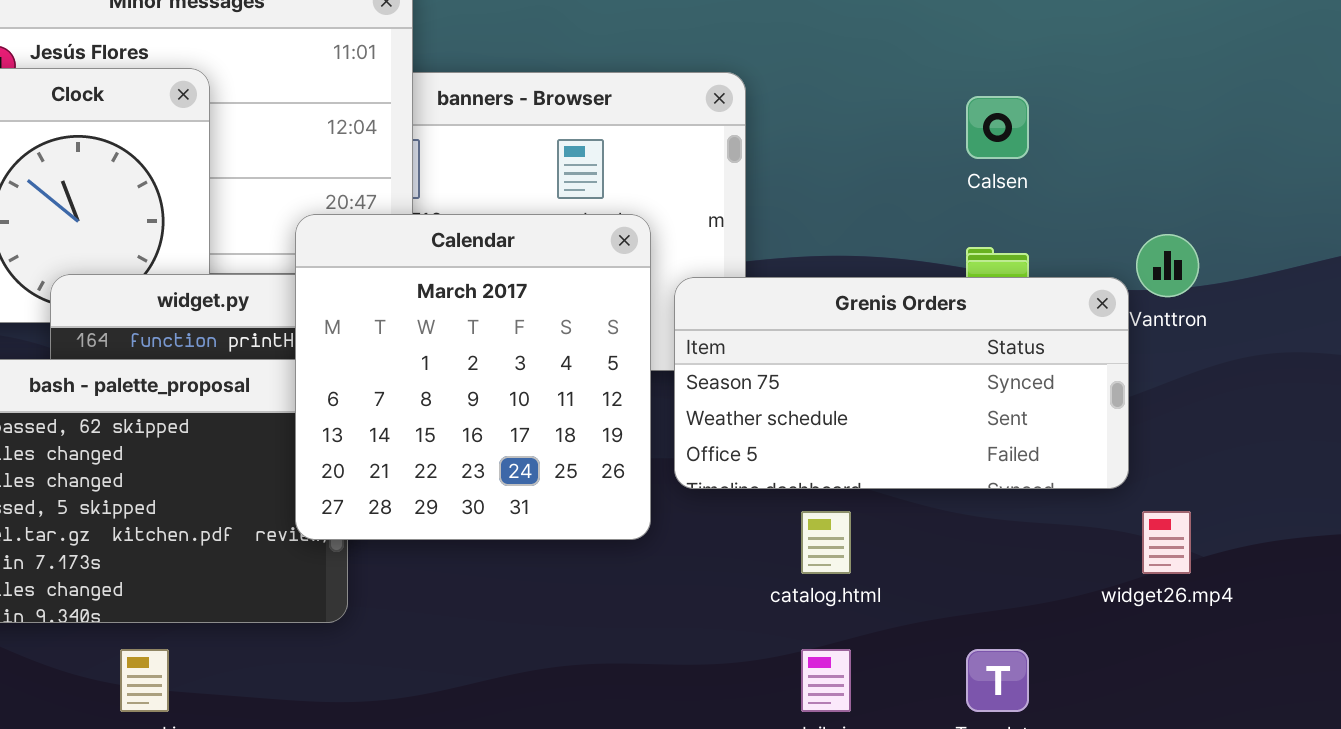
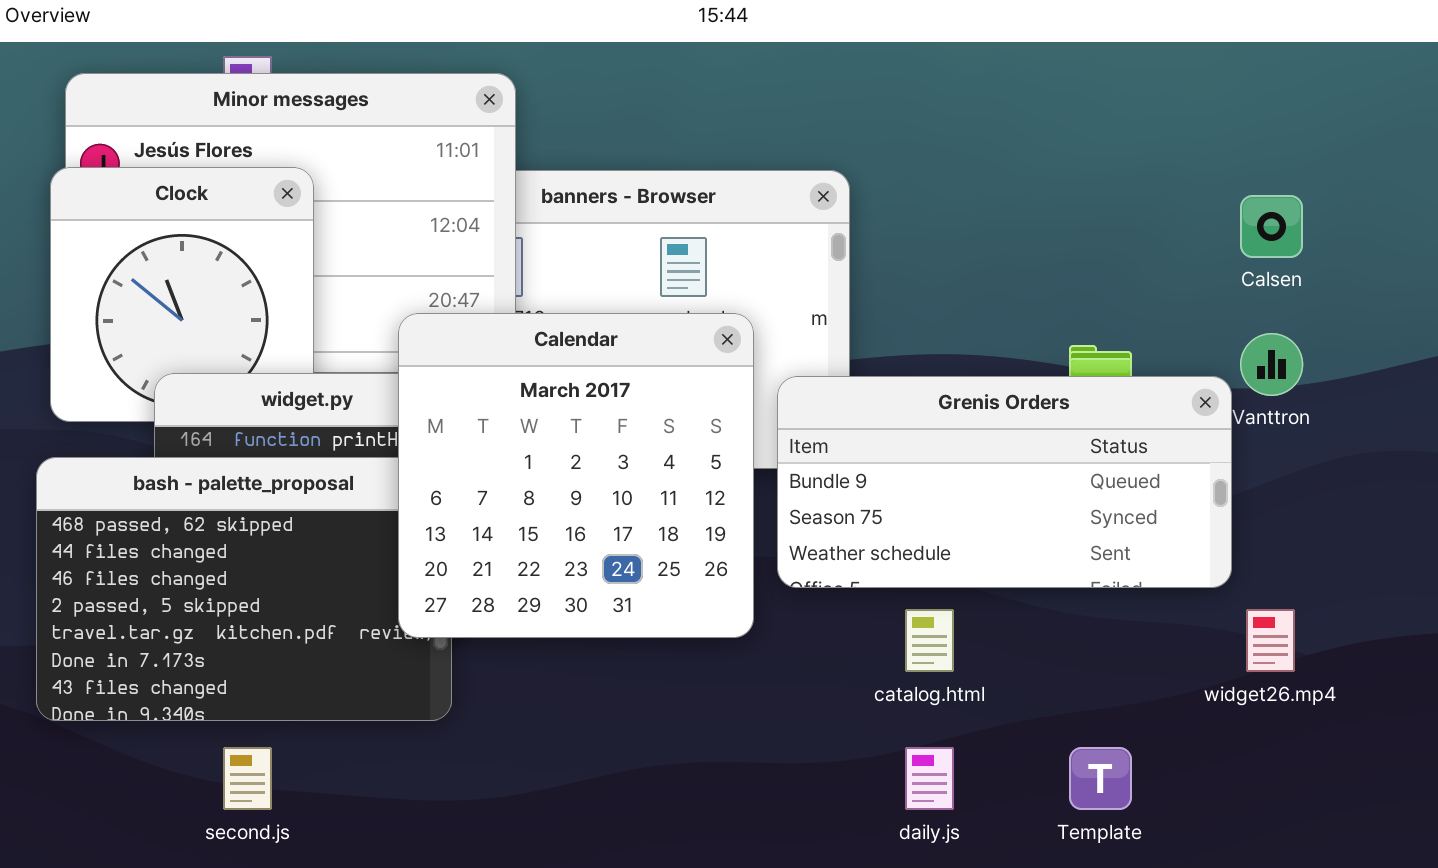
Calsen: [966,96,1029,159] -> [1240,195,1303,258], moved
Grenis Orders: [674,277,1129,489] -> [777,376,1232,588], scrolled up 1 row

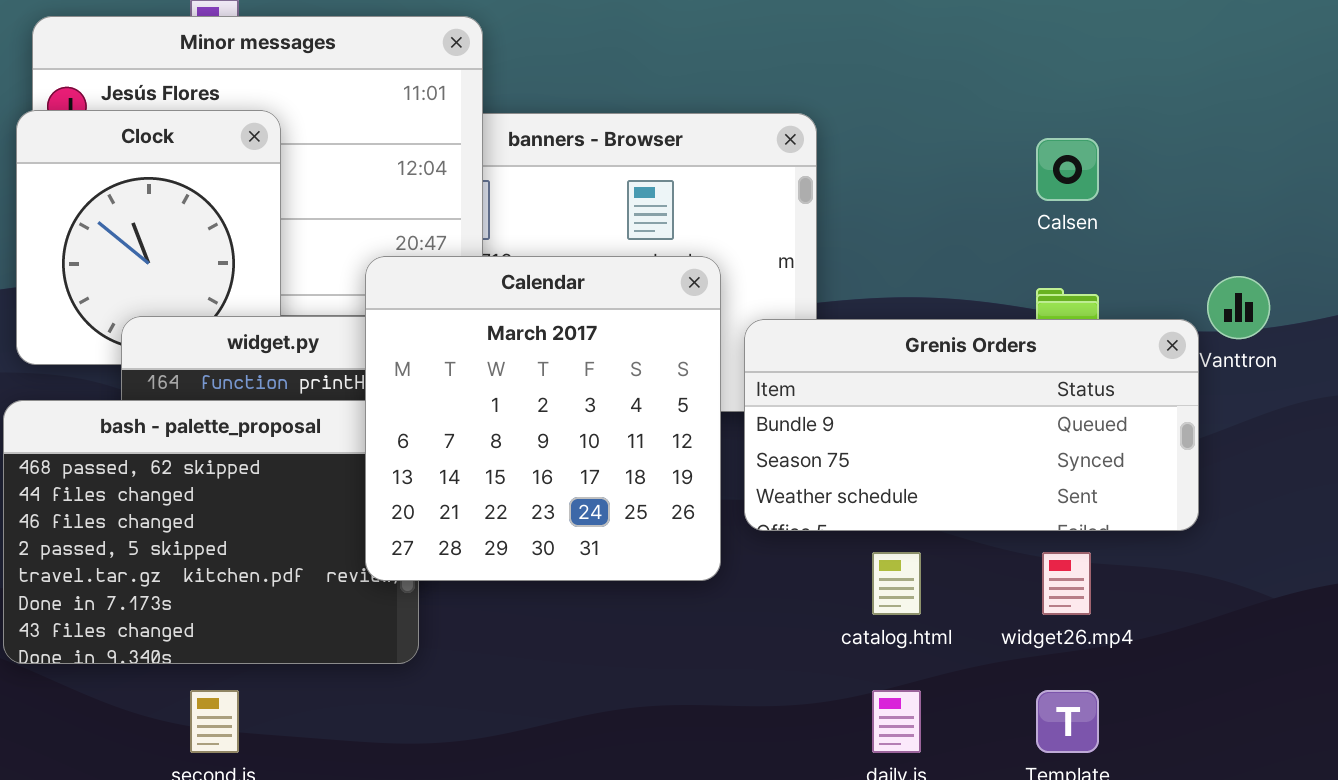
Calsen: [1240,195,1303,258] -> [1036,138,1099,201], moved
widget26.mp4: [1246,609,1295,672] -> [1042,552,1091,615], moved

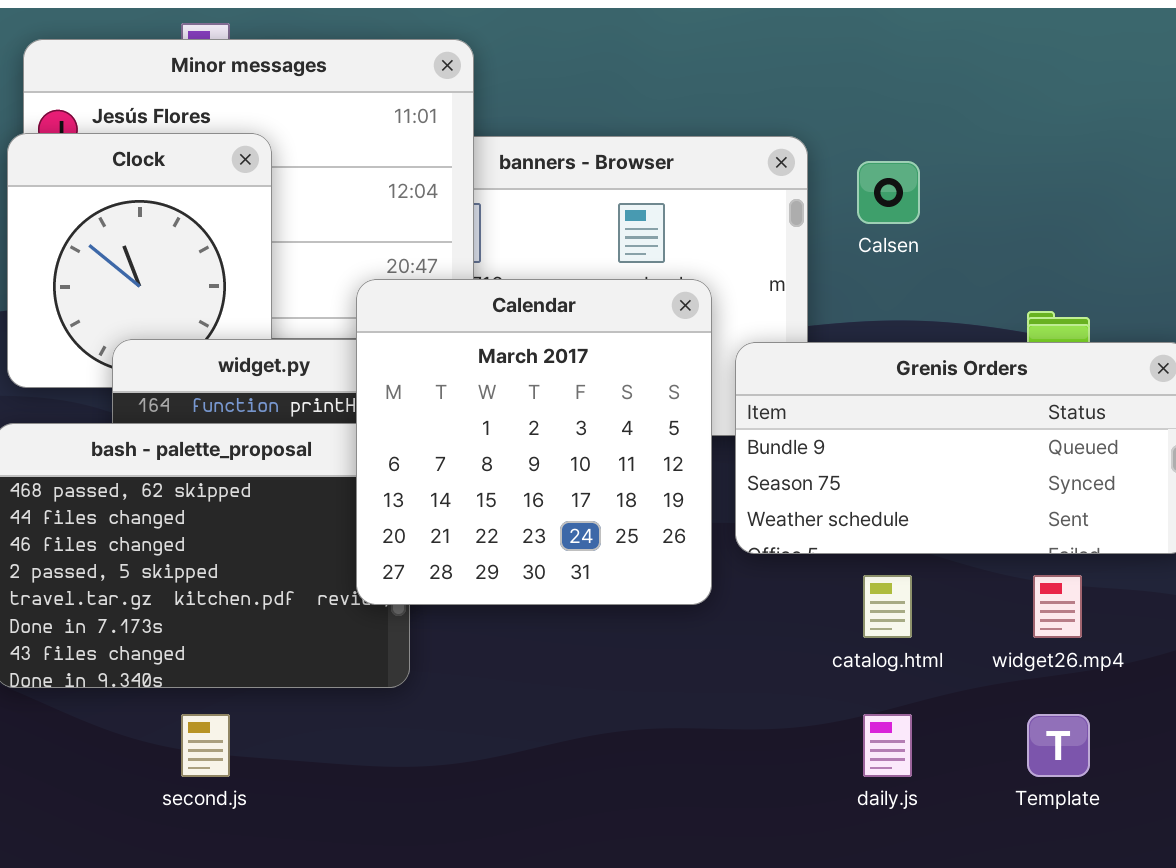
Calsen: [1036,138,1099,201] -> [857,161,920,224], moved

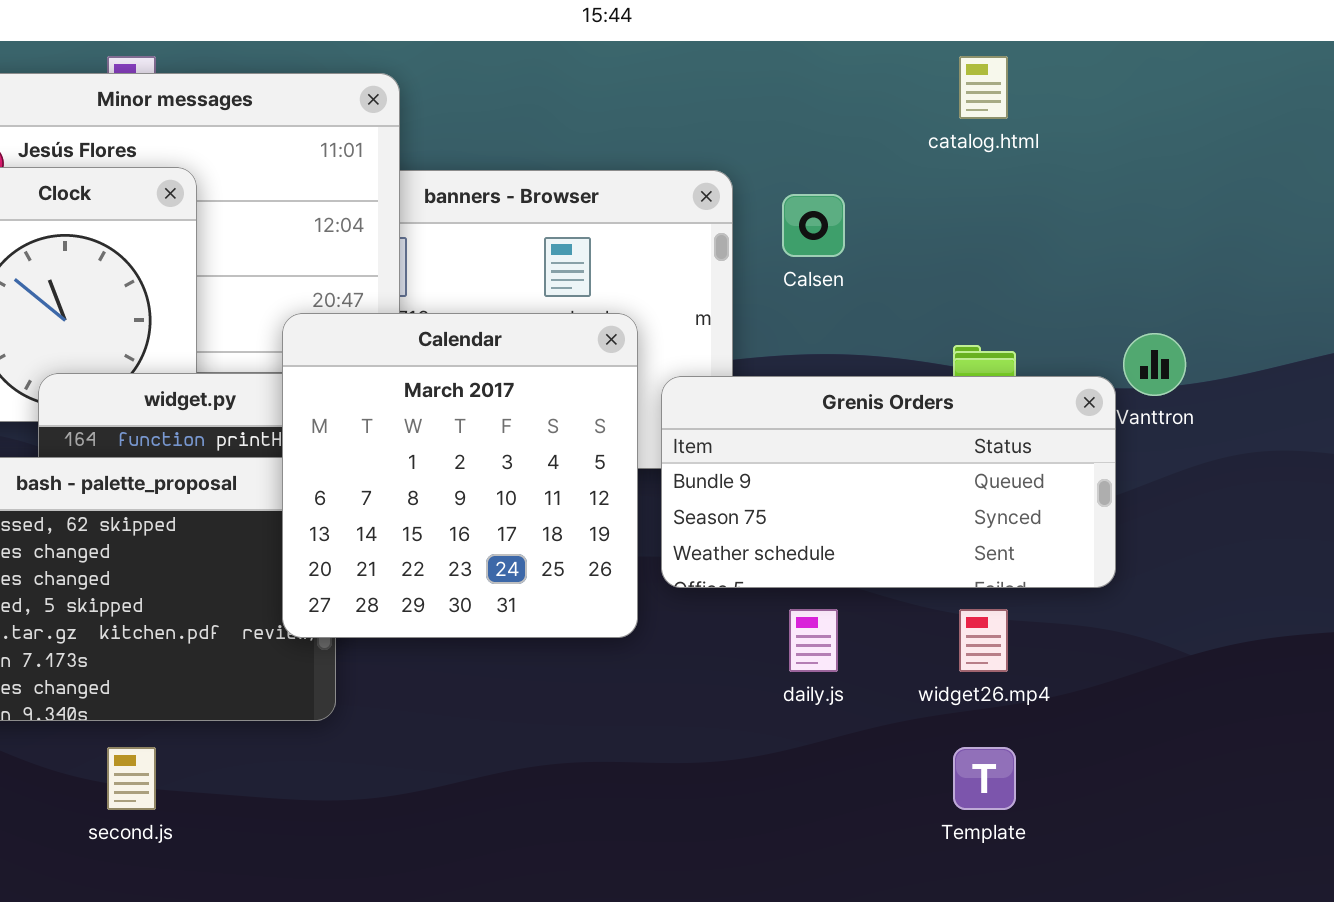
catalog.html: [863,575,912,638] -> [959,56,1008,119], moved
daily.js: [863,714,912,777] -> [789,609,838,672], moved

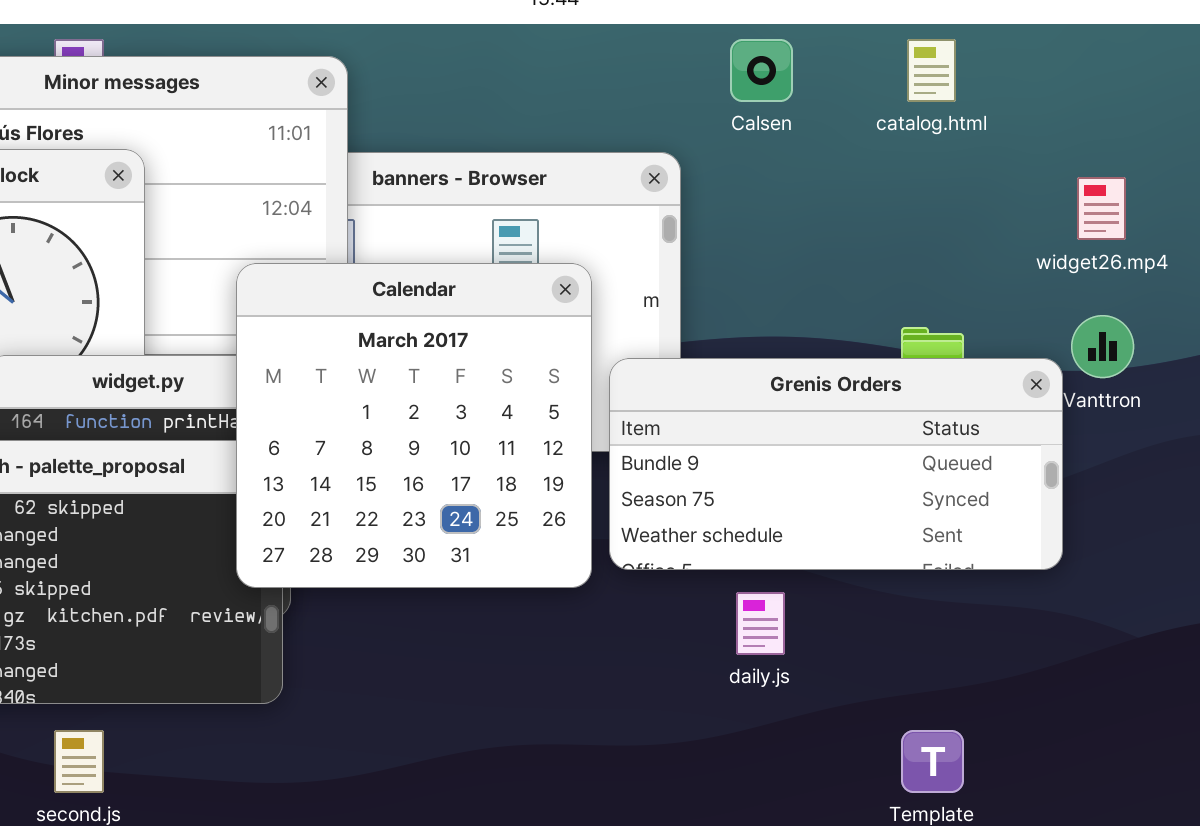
Calsen: [782,194,845,257] -> [730,39,793,102], moved
Calendar: [282,313,638,638] -> [236,263,592,588], moved
widget26.mp4: [959,609,1008,672] -> [1077,177,1126,240], moved

